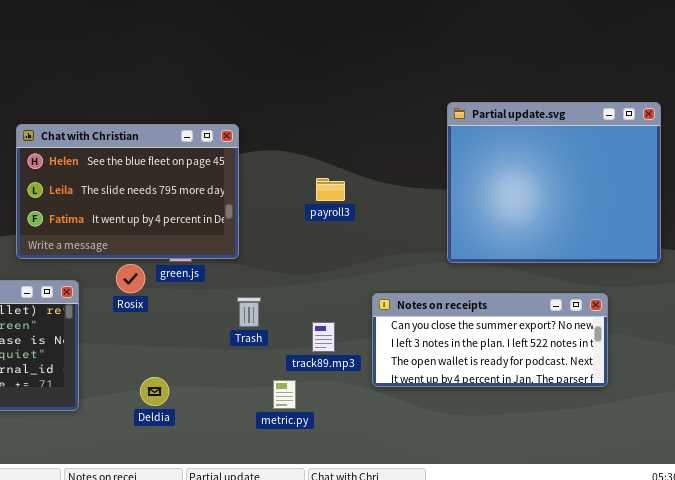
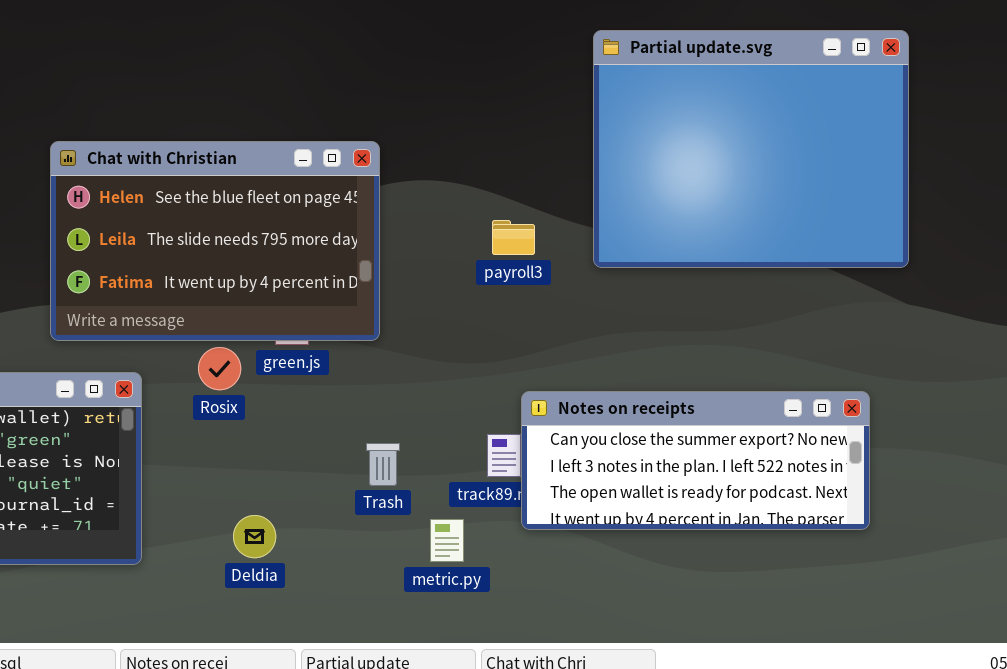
Partial update.svg: [447,102,661,263] -> [593,30,909,268], moved
Notes on receipts: [372,293,608,387] -> [521,391,870,530], moved
Trash: [237,297,261,327] -> [366,443,400,486], moved

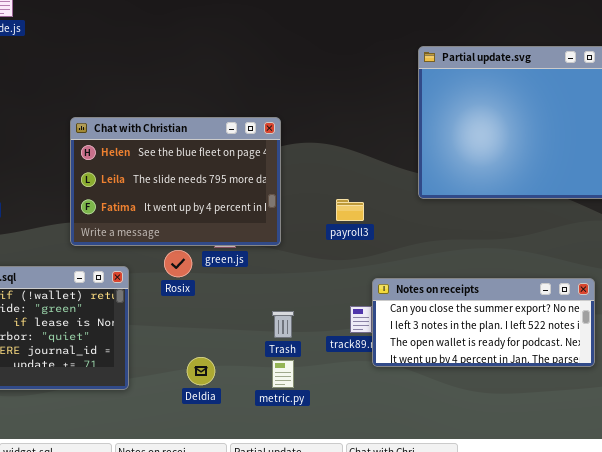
payroll3: [492,220,535,255] -> [336,199,364,221], moved
metric.py: [430,519,464,562] -> [272,360,294,388], moved

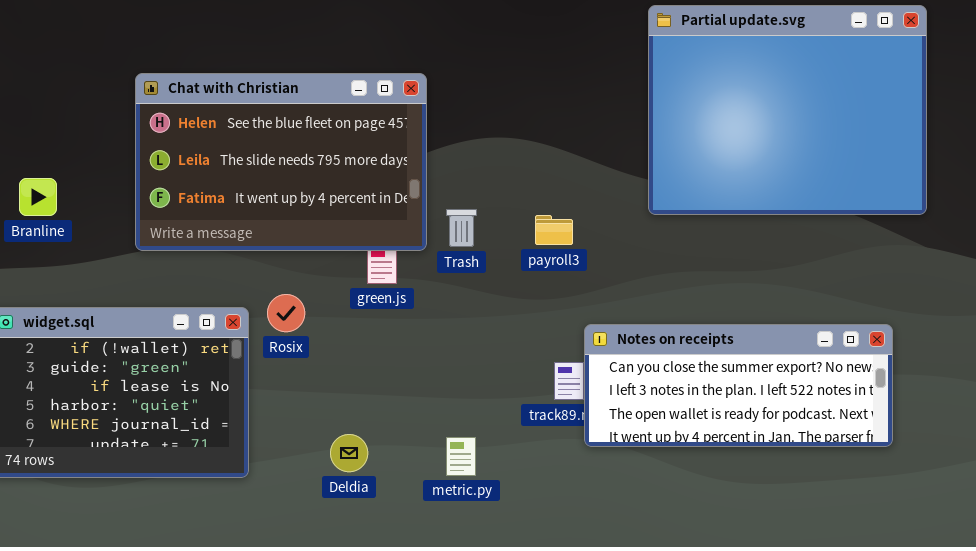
Chat with Christian: [70,117,281,246] -> [135,73,427,251], moved
Rosix: [164,250,192,277] -> [267,294,305,332], moved
Trash: [272,311,294,338] -> [446,209,477,247], moved

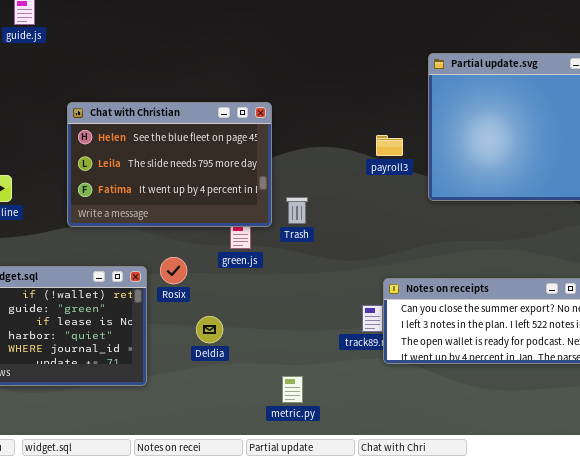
payroll3: [535,215,573,245] -> [376,135,403,156], moved
Deldia: [330,434,368,472] -> [196,316,223,343], moved
metric.py: [446,437,476,476] -> [282,376,303,403], moved

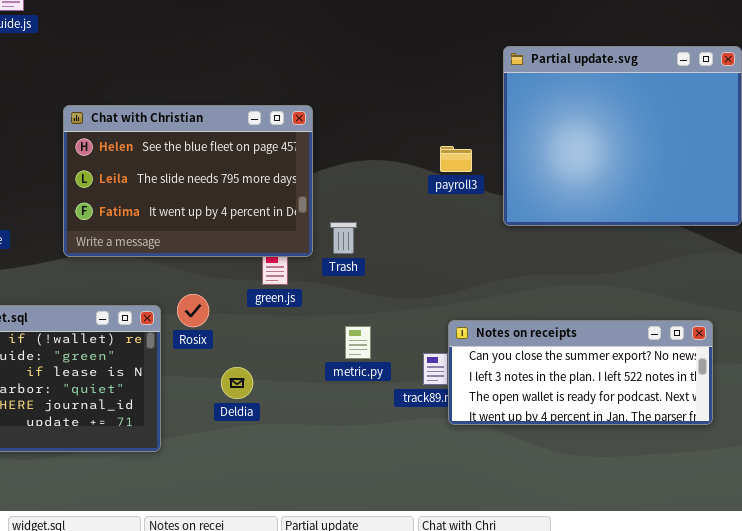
metric.py: [282,376,303,403] -> [345,326,371,359], moved

